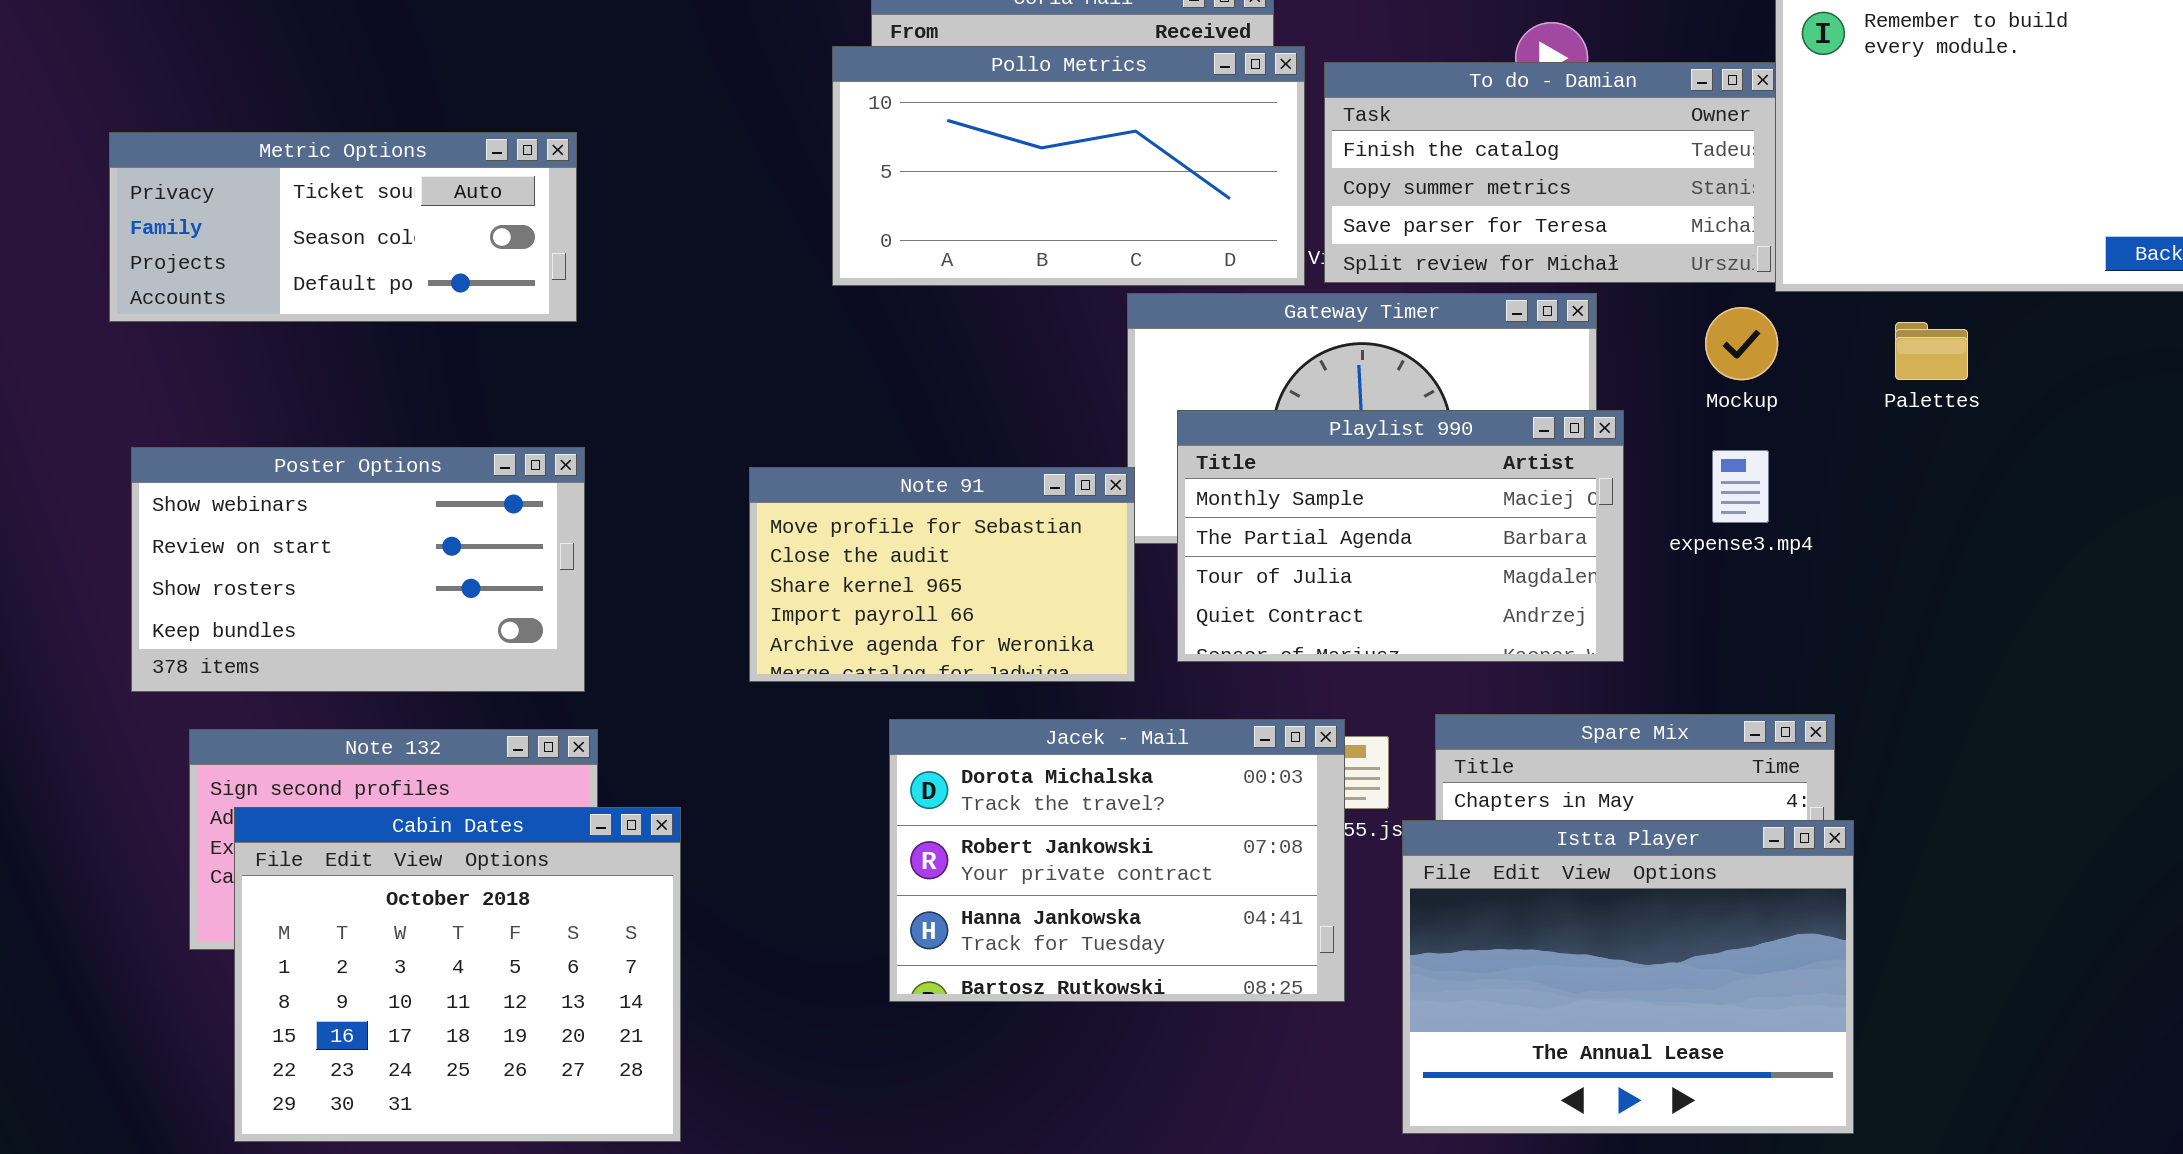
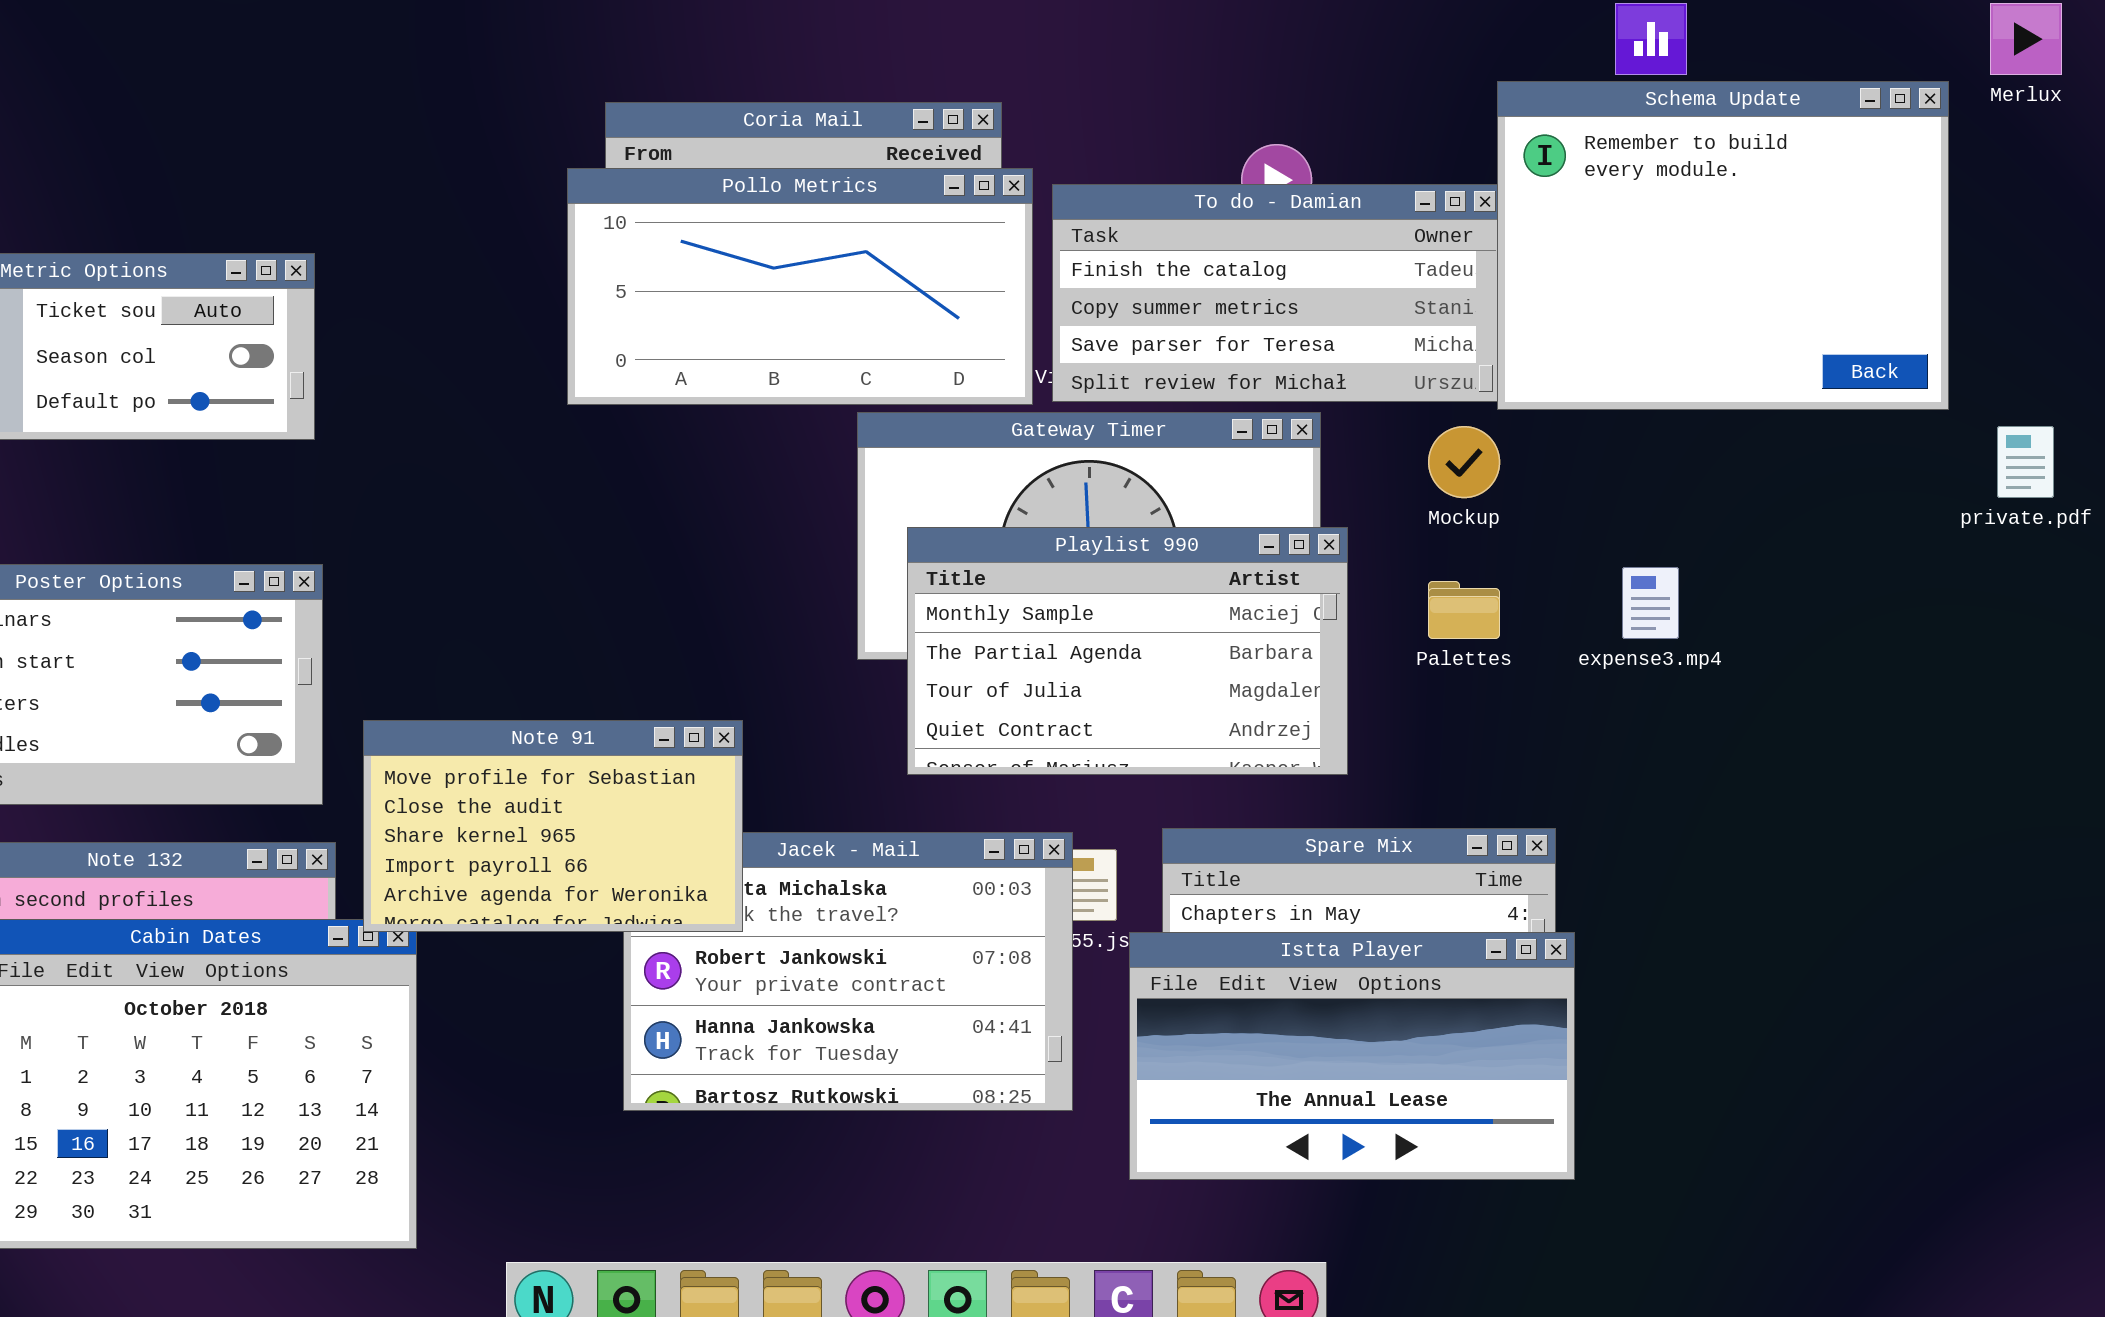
Palettes: [1895,322,1968,380] -> [1428,581,1500,639], moved
expense3.mp4: [1712,450,1769,523] -> [1622,567,1679,639], moved
Note 91: [749,467,1135,682] -> [363,720,743,932], moved
Istta Player: [1402,820,1854,1134] -> [1129,932,1575,1180], resized

